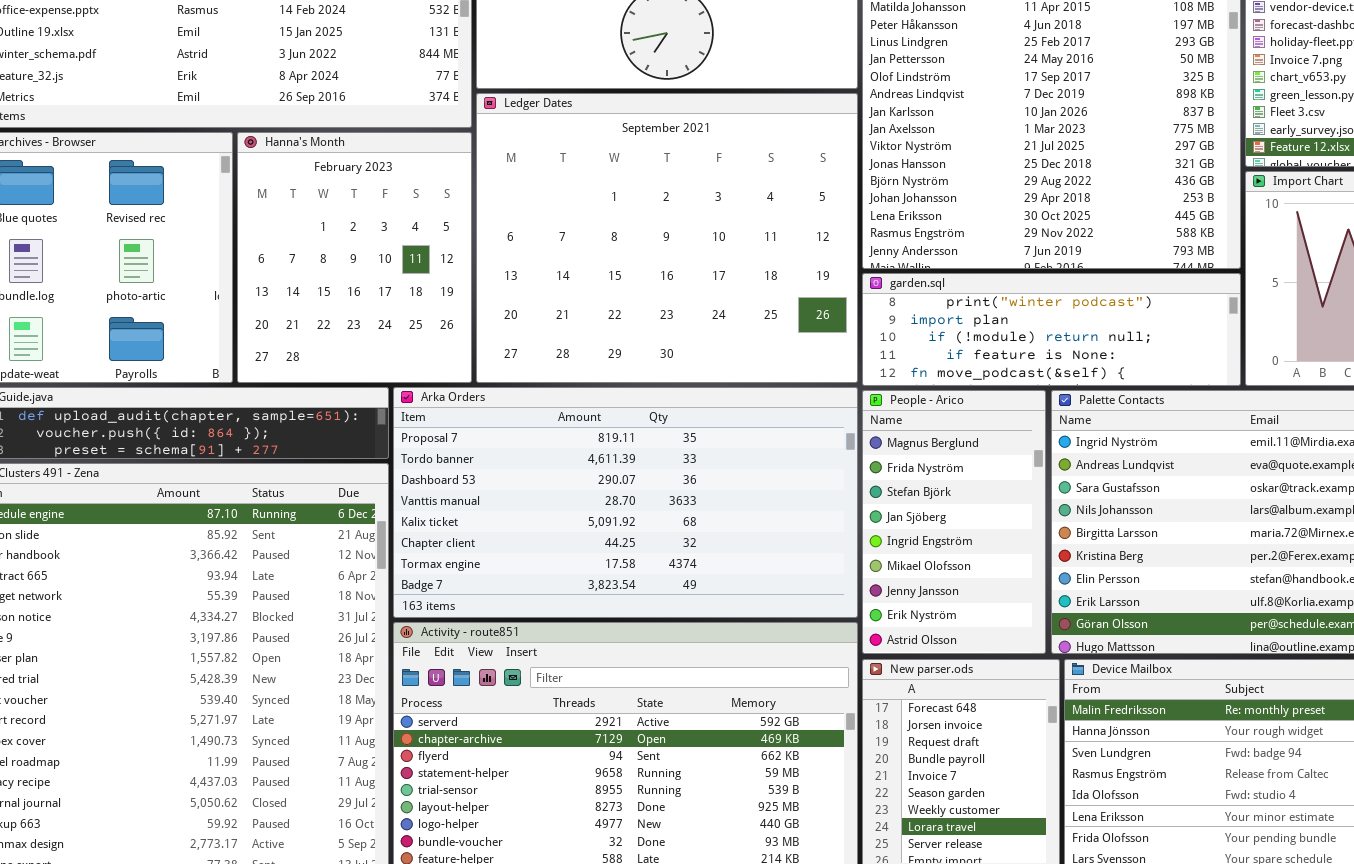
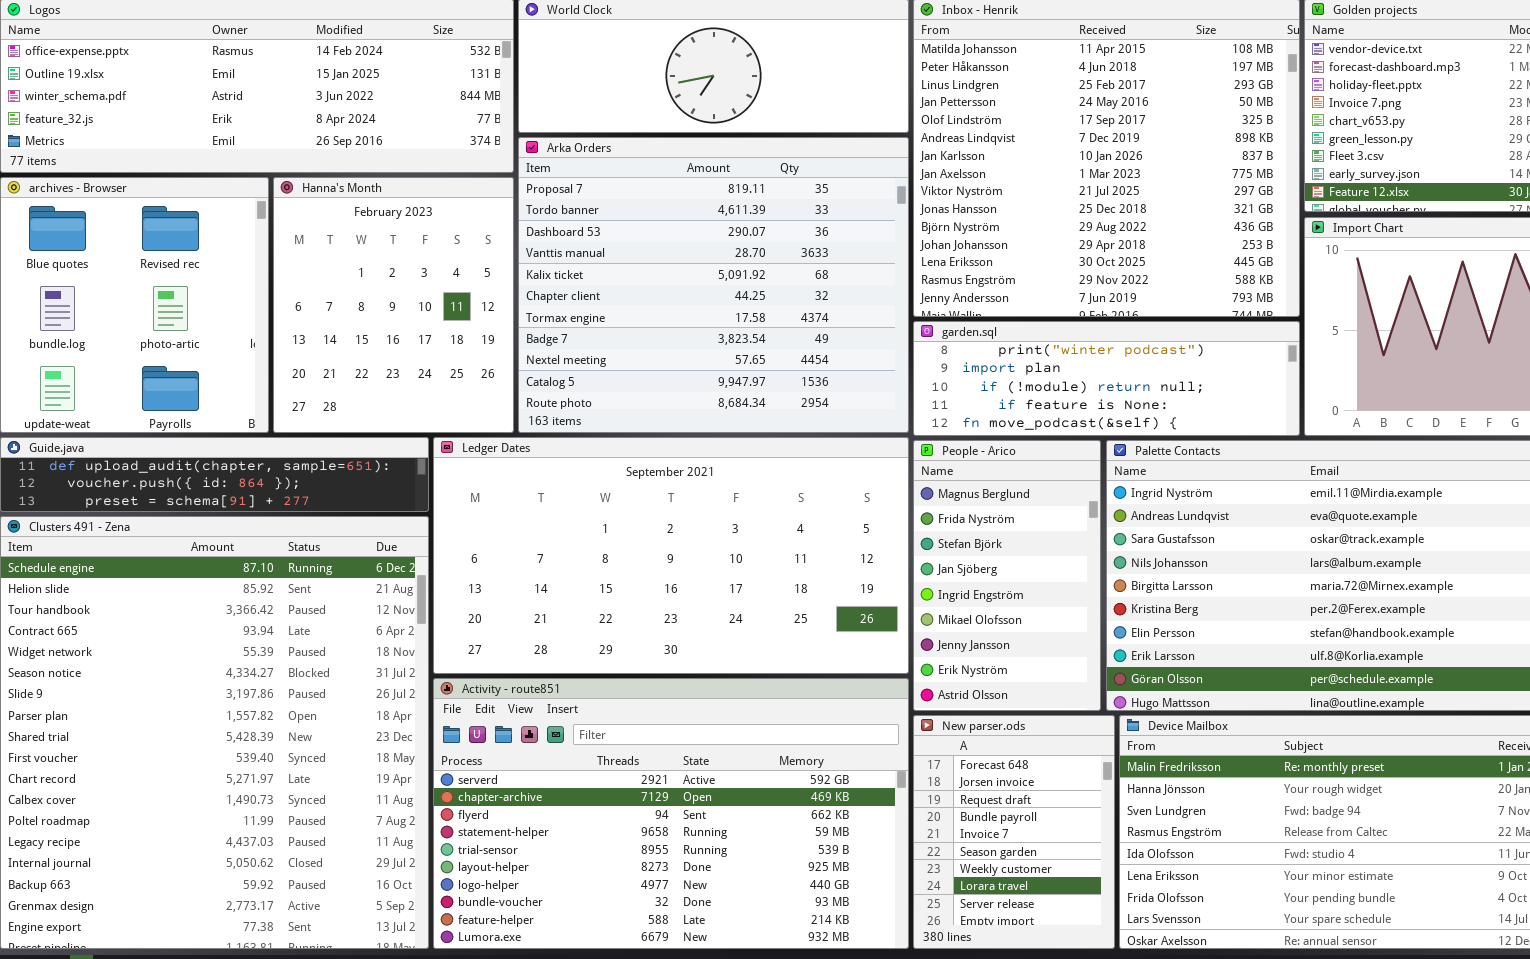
Ledger Dates: [476,93,858,383] -> [433,437,909,674], moved, resized
Arka Orders: [393,387,858,618] -> [518,137,909,433], moved, resized

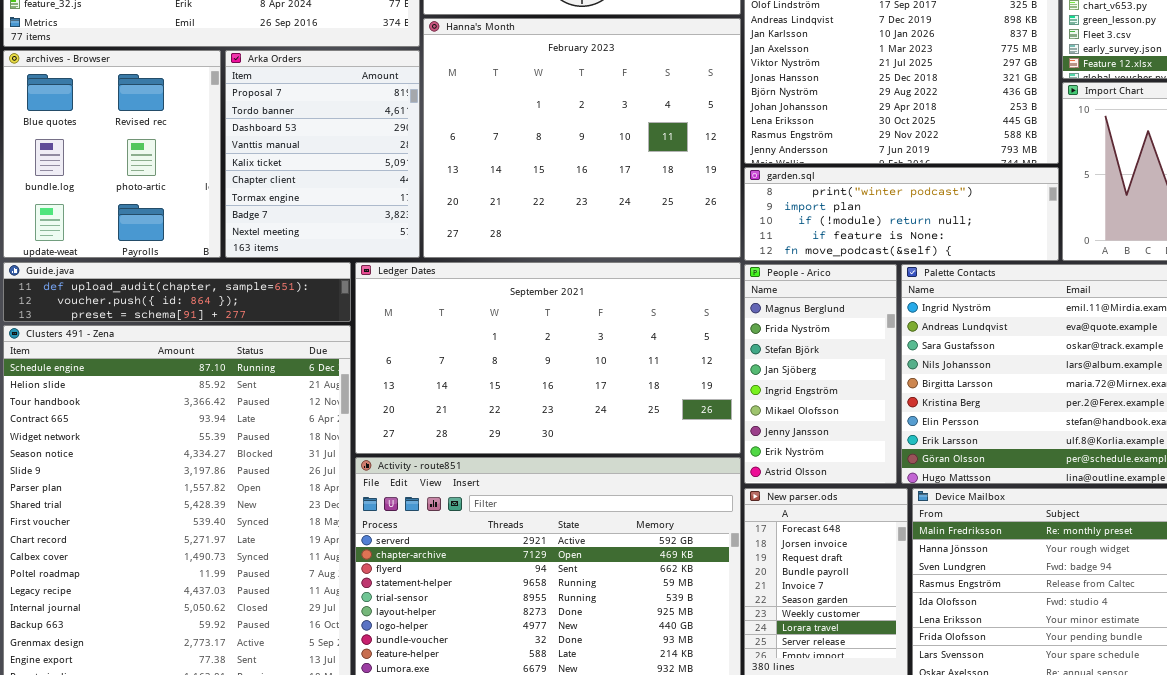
Arka Orders: [518,137,909,433] -> [225,50,420,258], moved, resized
Hanna's Month: [273,177,514,433] -> [423,18,741,258], moved, resized

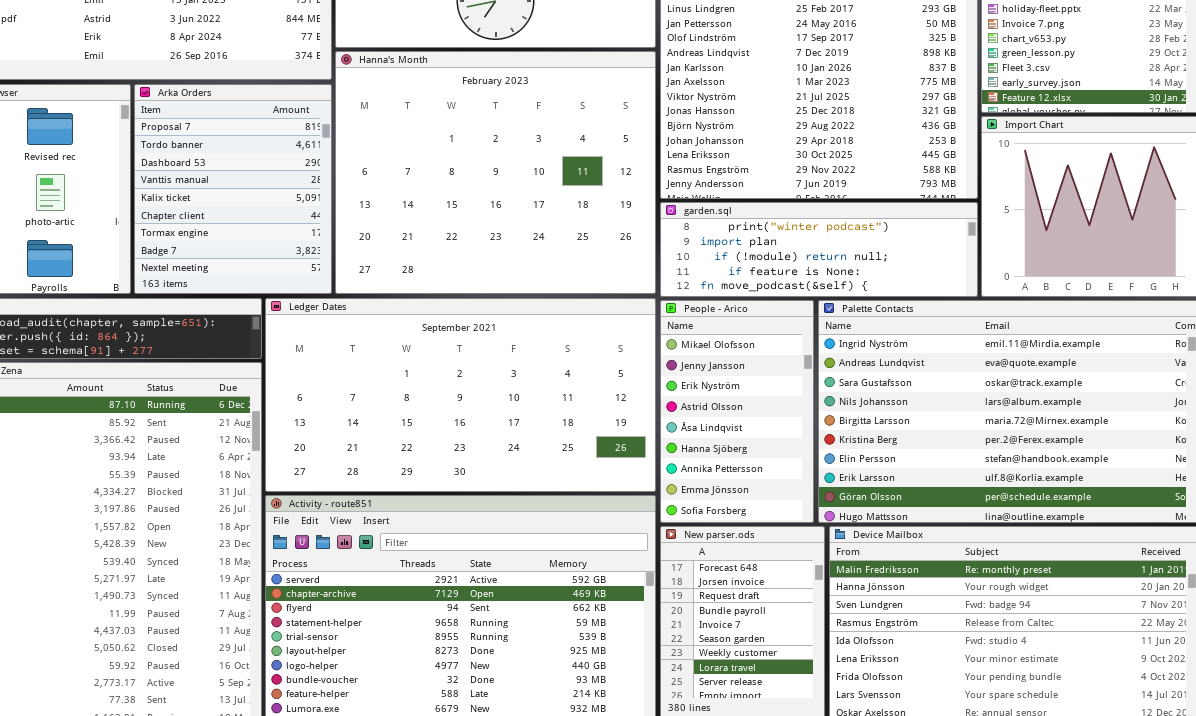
People - Arico: [744,264,897,484] -> [660,300,814,523], scrolled down 5 rows

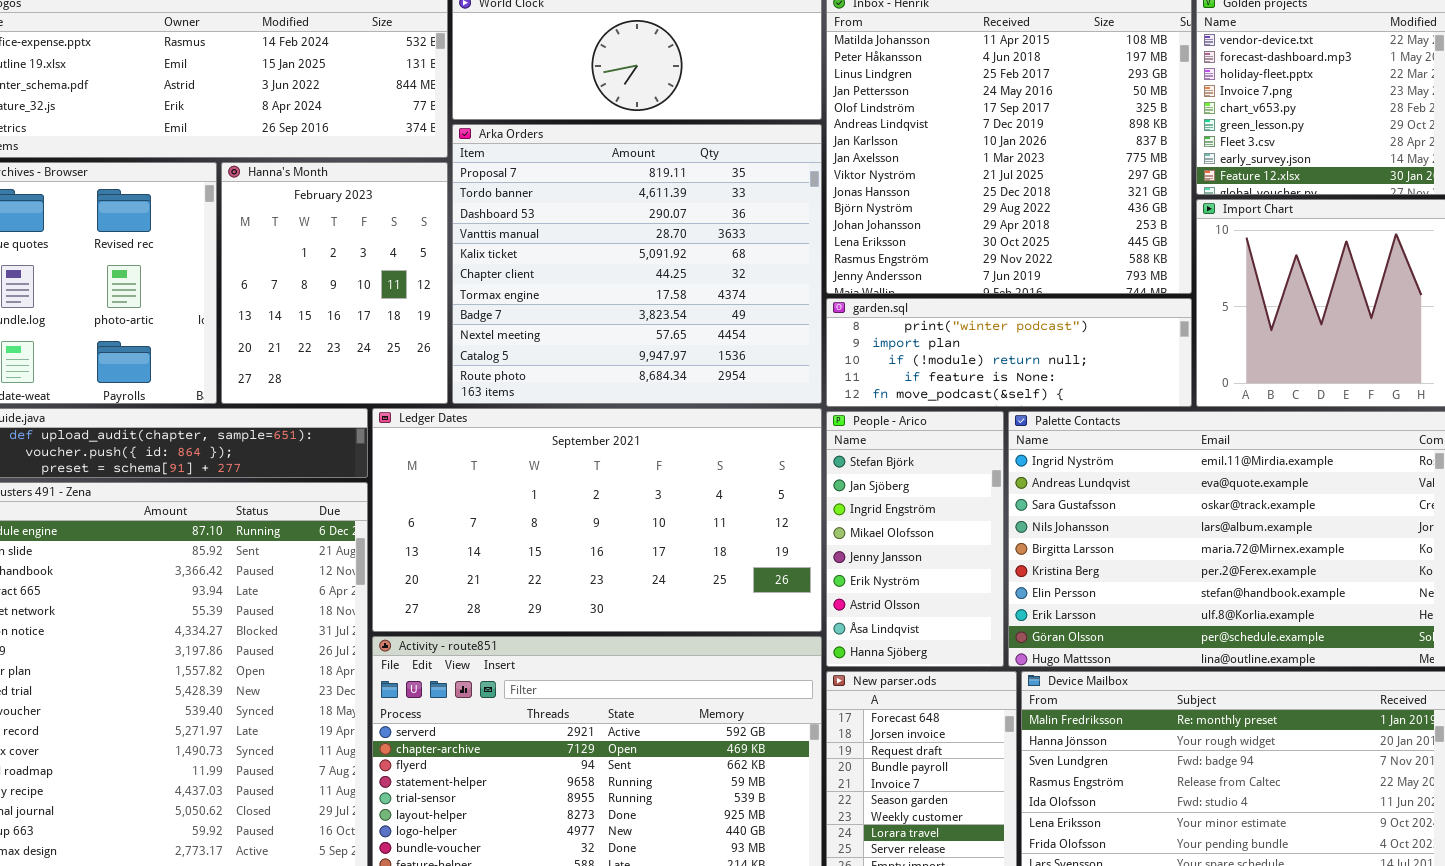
Hanna's Month: [335,51,656,294] -> [221,162,448,404], moved, resized
Arka Orders: [134,84,332,294] -> [452,124,822,404], moved, resized
People - Arico: [660,300,814,523] -> [826,411,1004,667], scrolled up 3 rows

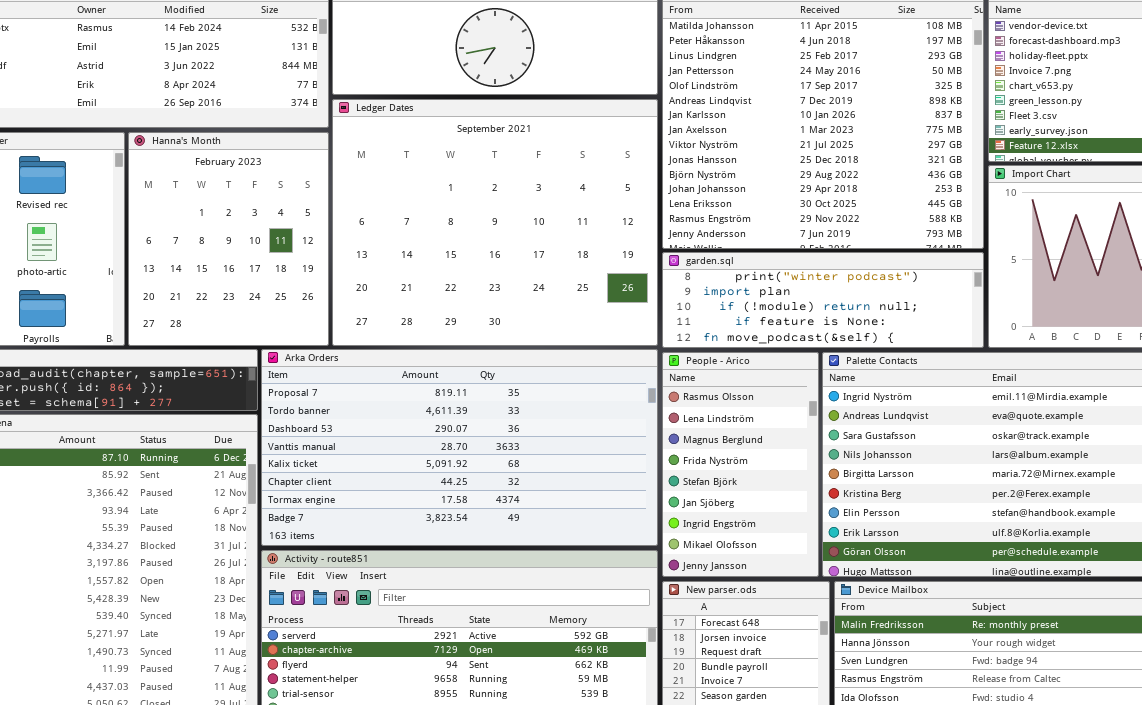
Arka Orders: [452,124,822,404] -> [261,349,658,546], moved, resized
Ledger Dates: [372,408,822,632] -> [332,99,658,346], moved, resized
People - Arico: [826,411,1004,667] -> [662,352,819,577], scrolled up 4 rows

